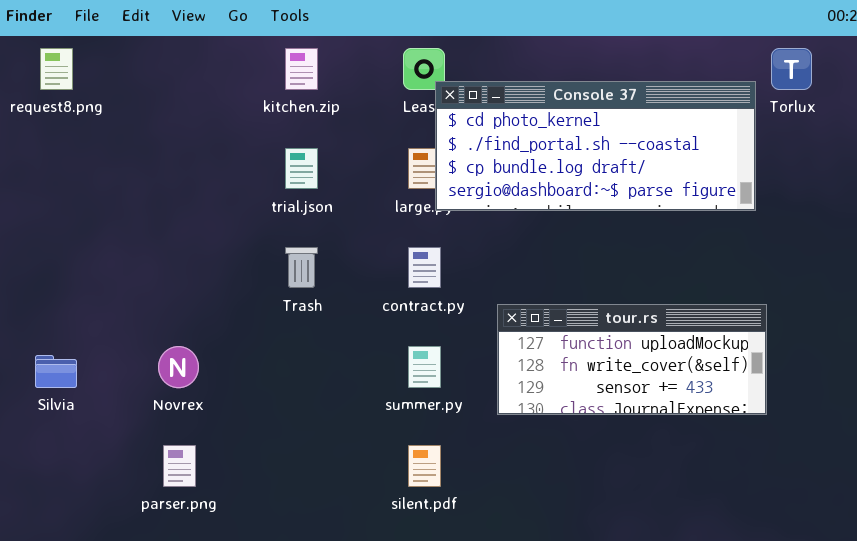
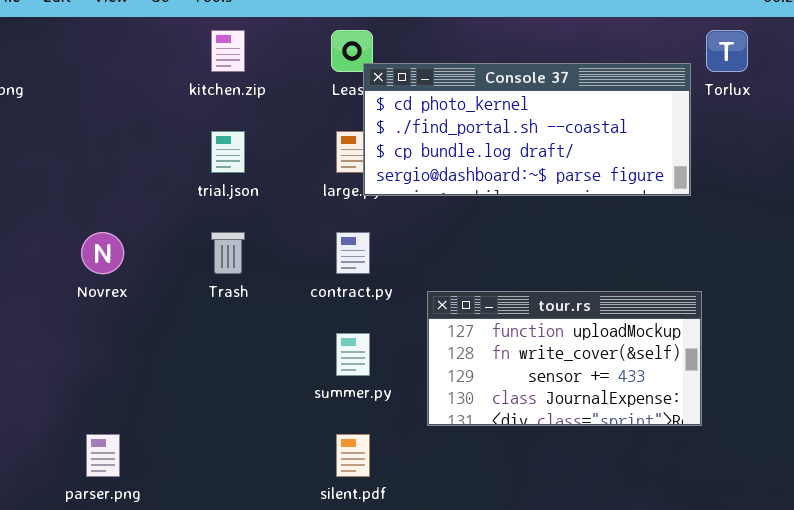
tour.rs: [497,304,767,415] -> [427,291,702,426], resized
Novrex: [158,346,199,388] -> [81,232,124,274], moved

